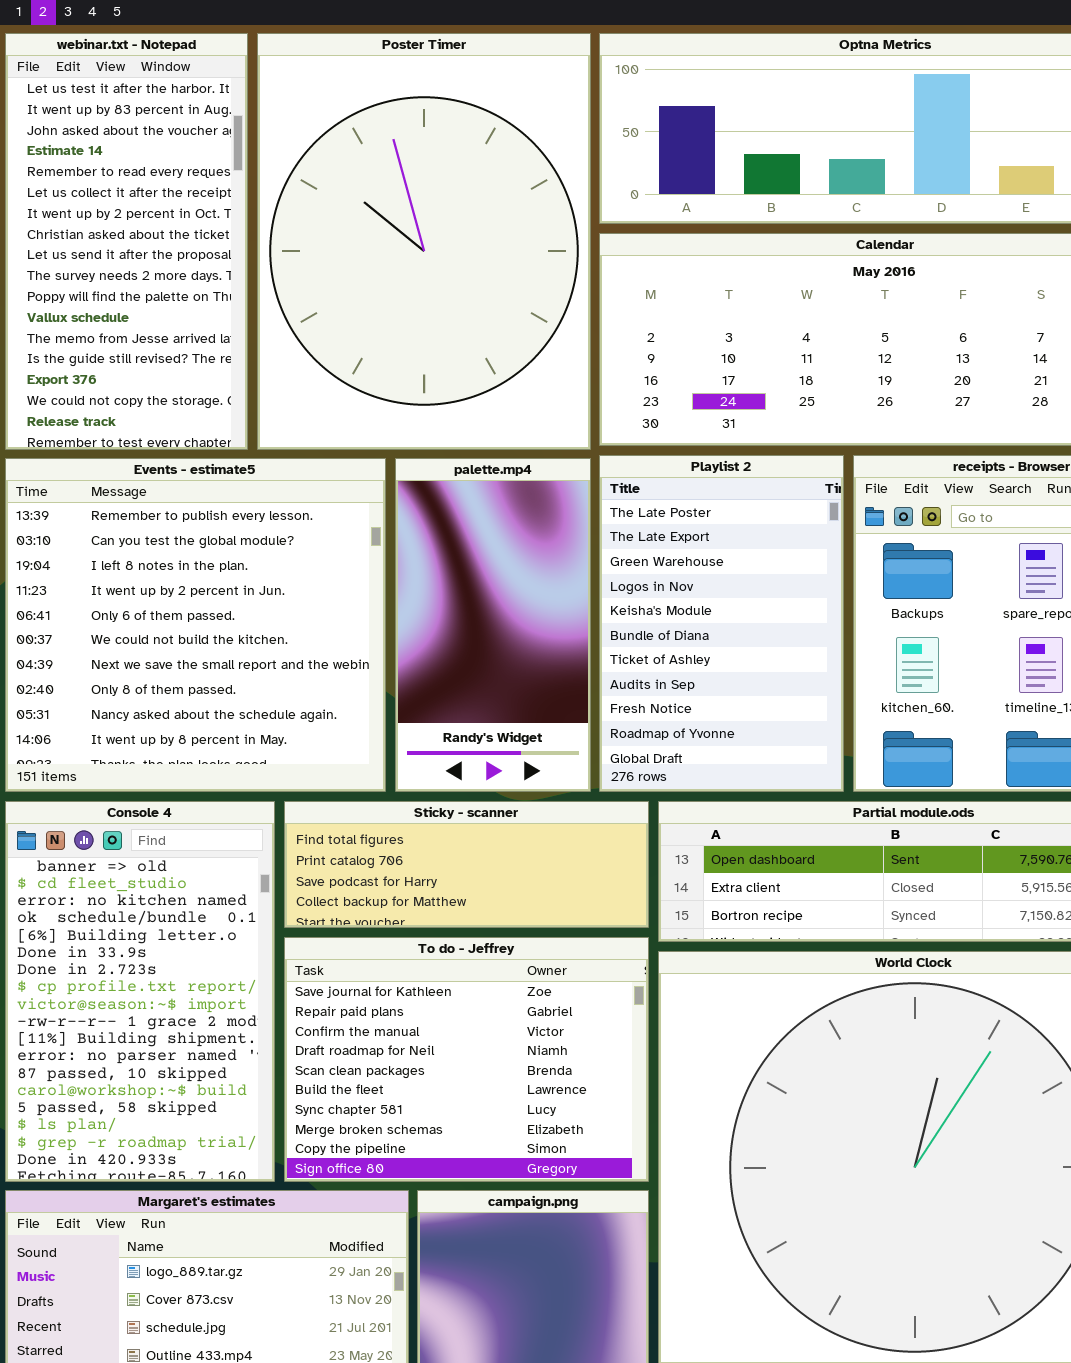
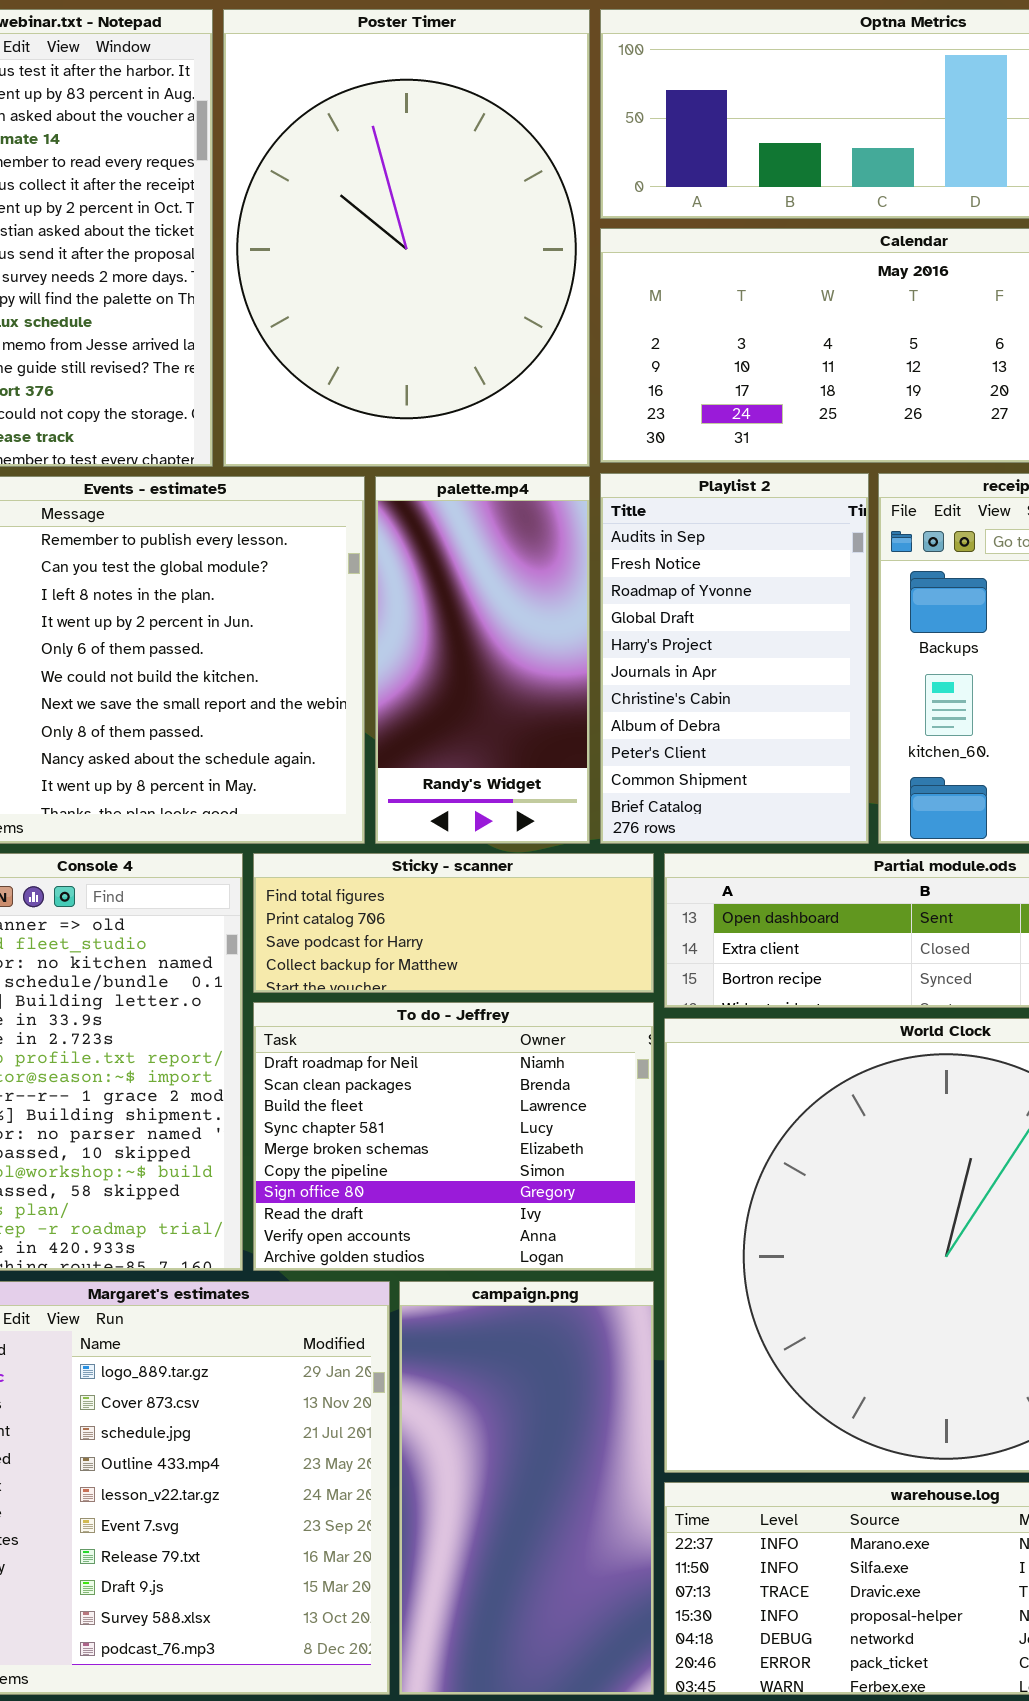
Playlist 2: [599,455,844,792] -> [600,473,869,844], scrolled down 7 rows
To do - Jeffrey: [284,937,649,1182] -> [253,1002,654,1271], scrolled down 3 rows

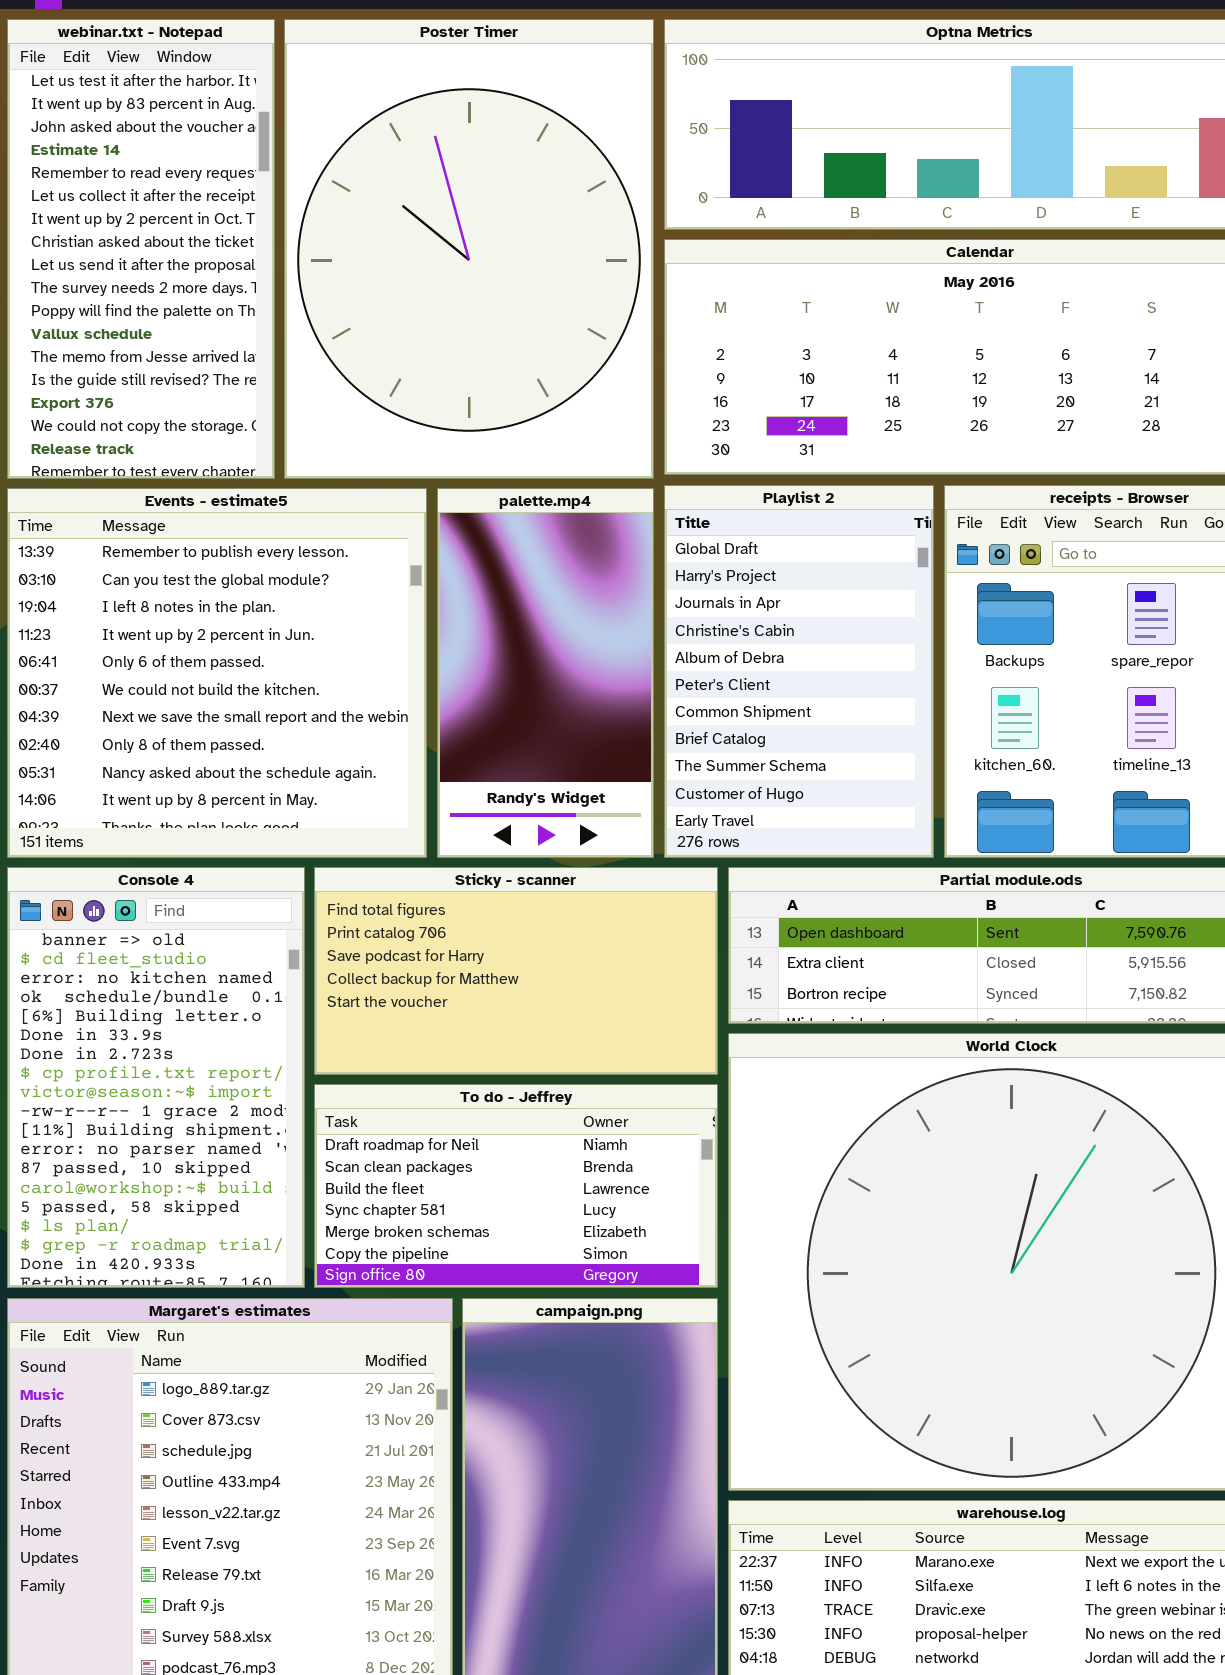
Playlist 2: [600,473,869,844] -> [664,485,934,858], scrolled down 3 rows
Sticky - scanner: [253,853,654,993] -> [314,867,718,1075], resized
To do - Jeffrey: [253,1002,654,1271] -> [314,1084,718,1288], resized

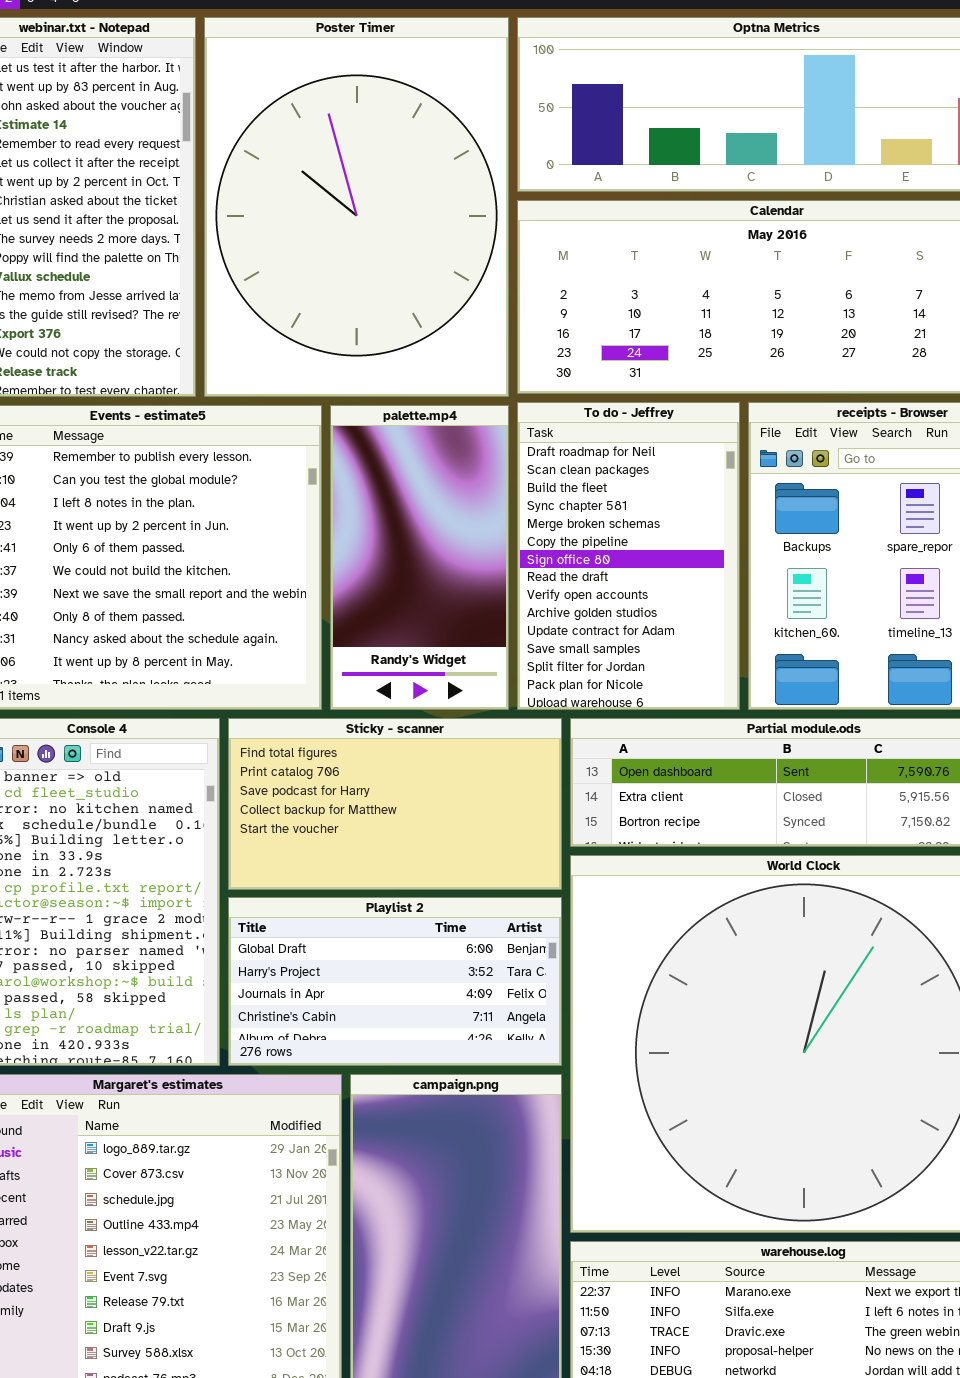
Playlist 2: [664,485,934,858] -> [228,897,562,1066], moved, resized
To do - Jeffrey: [314,1084,718,1288] -> [517,402,740,710], moved, resized

